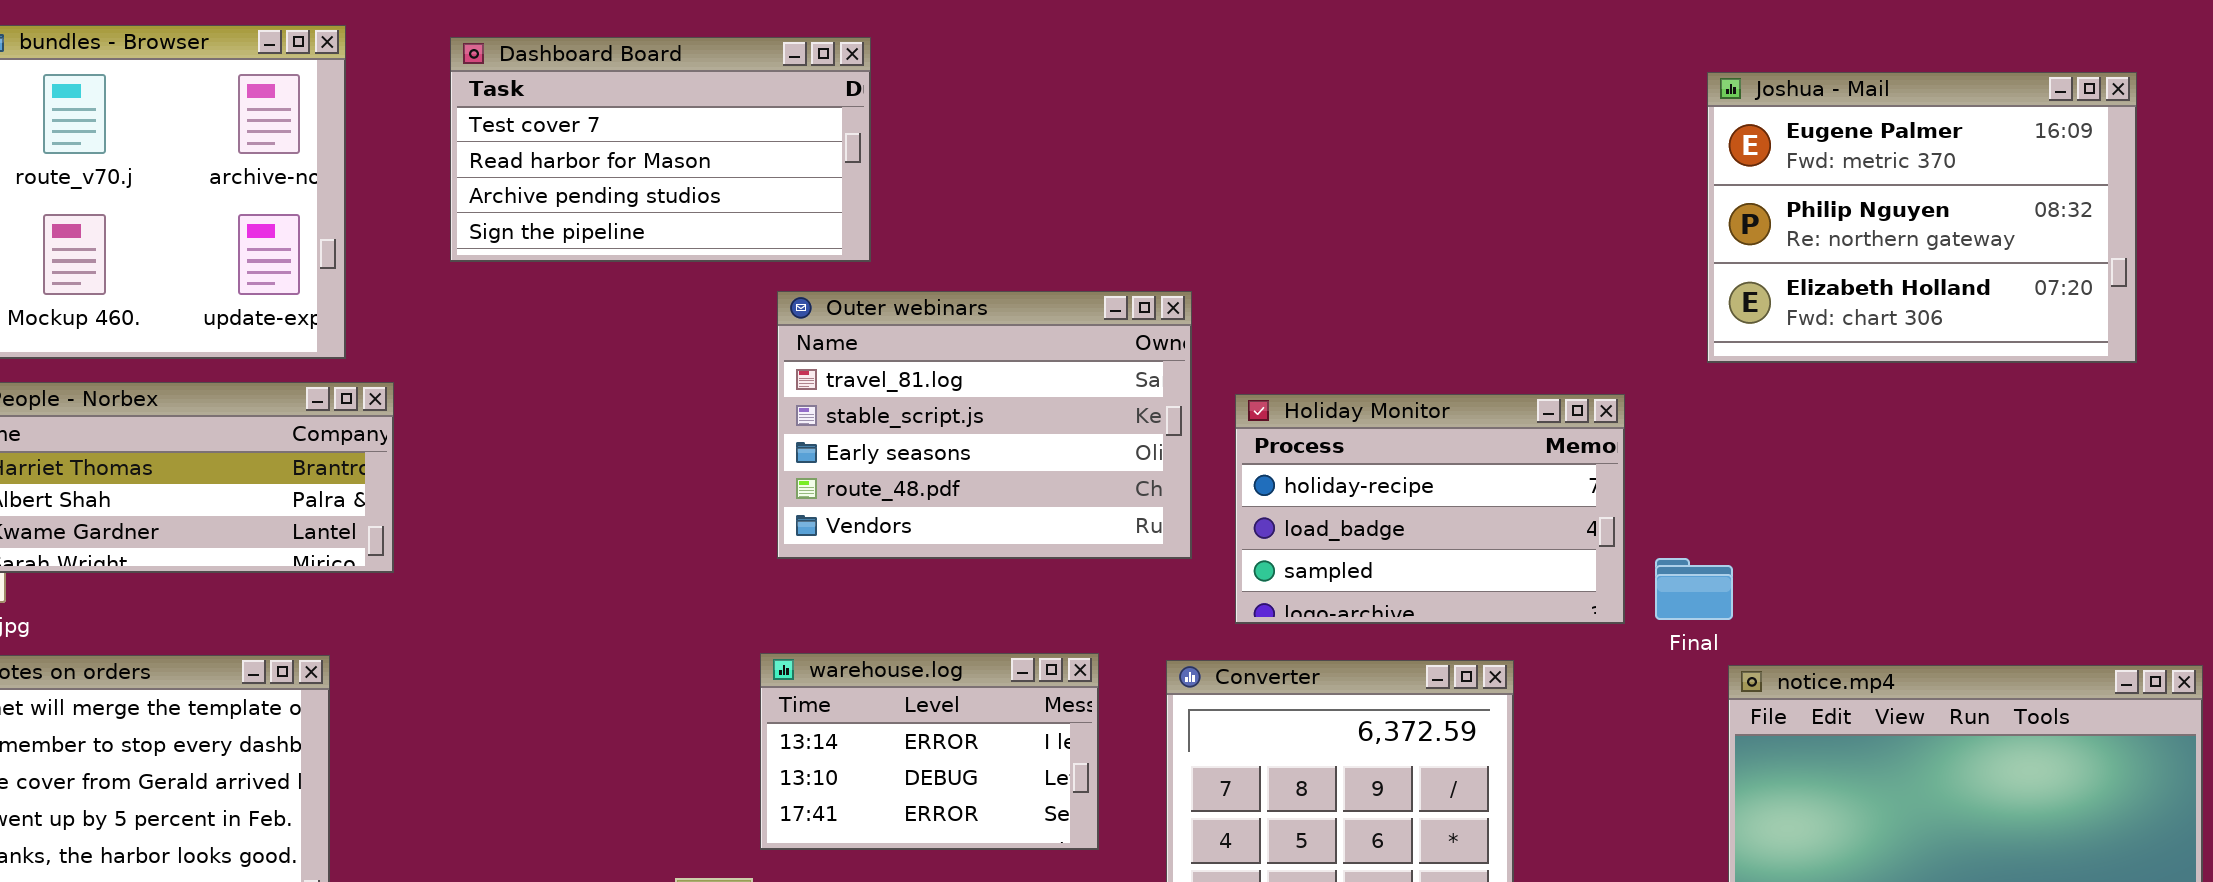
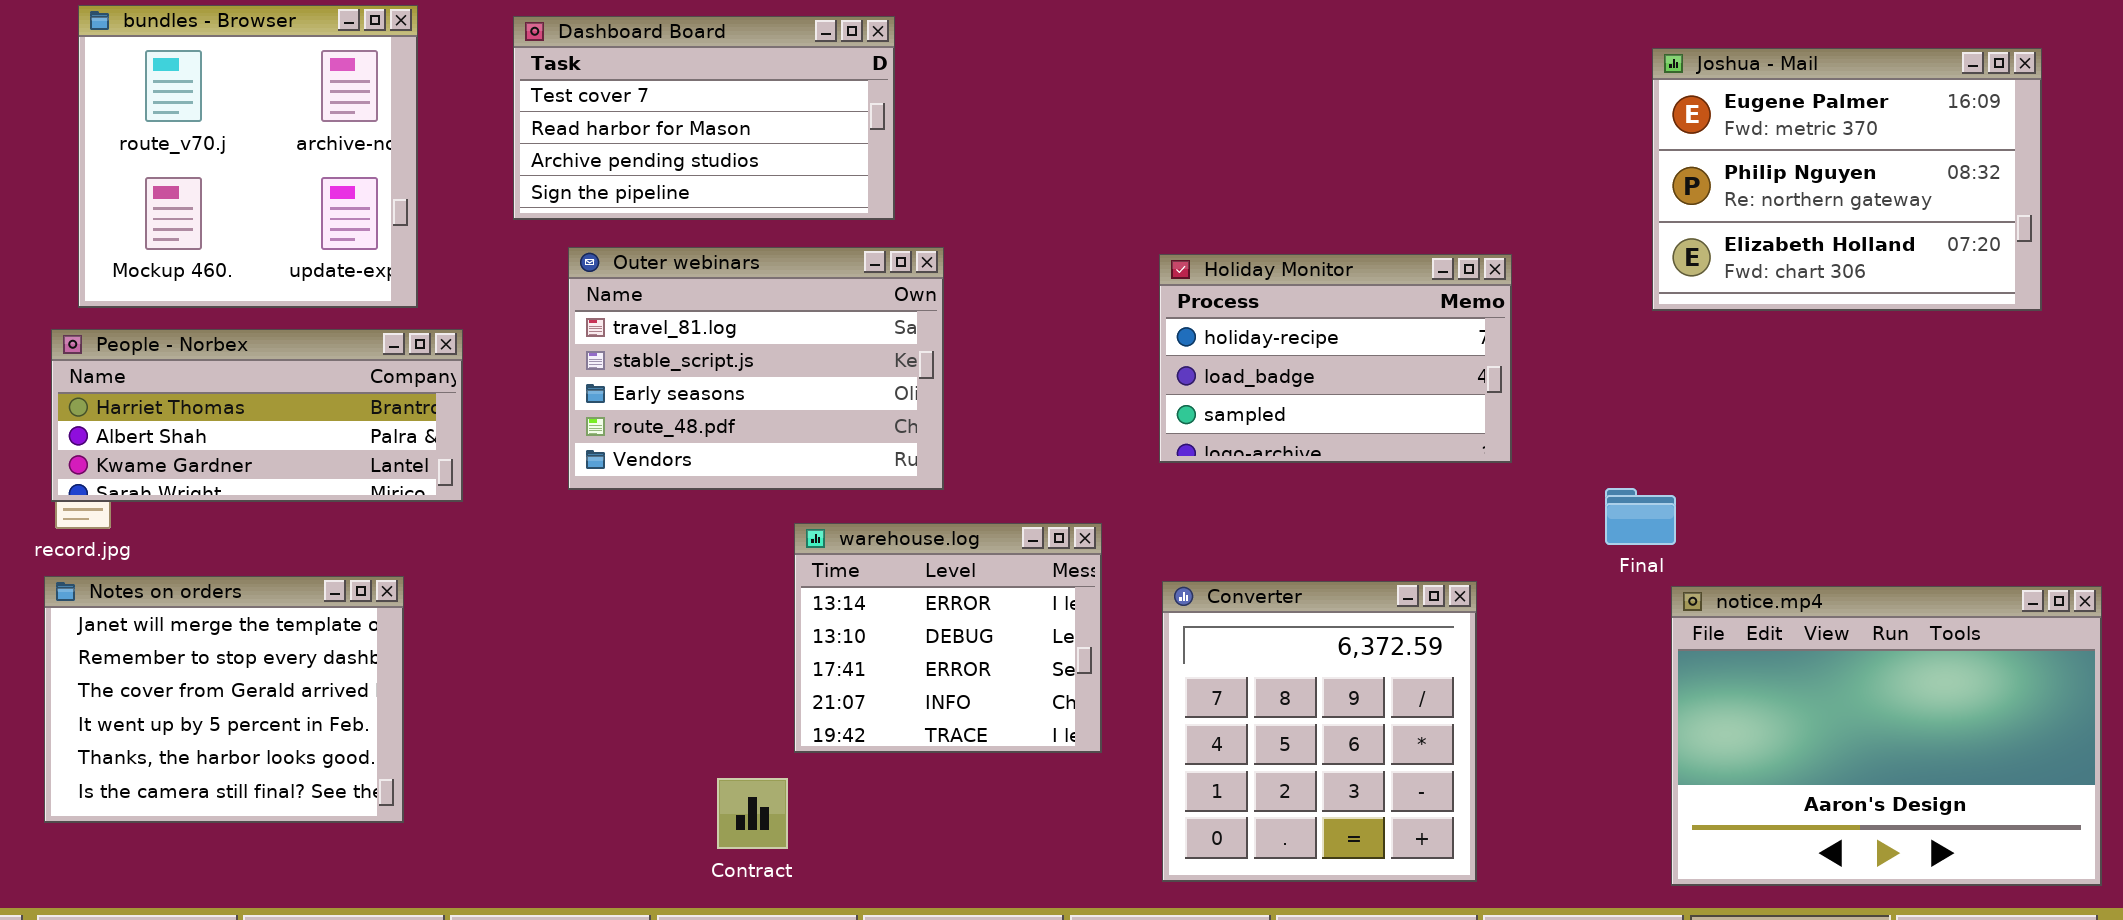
Outer webinars: [777,291,1192,559] -> [568,247,944,490], moved
Holiday Monitor: [1235,394,1625,624] -> [1159,254,1512,463], moved
warehouse.log: [760,653,1099,850] -> [794,523,1102,753], resized

